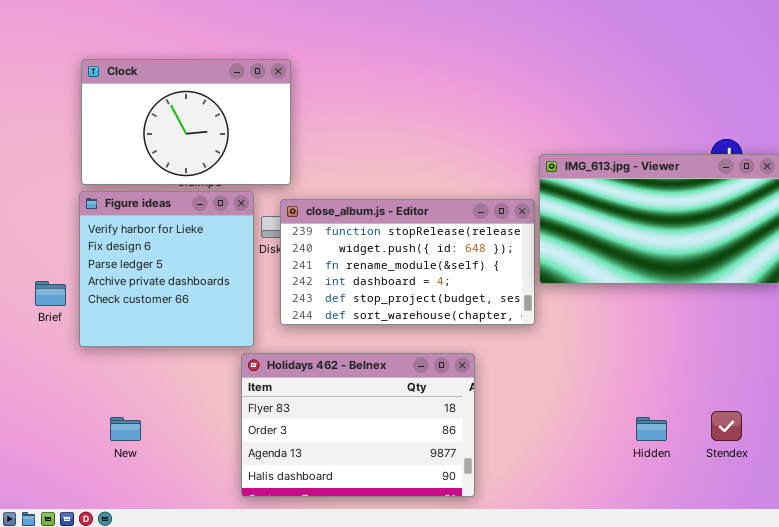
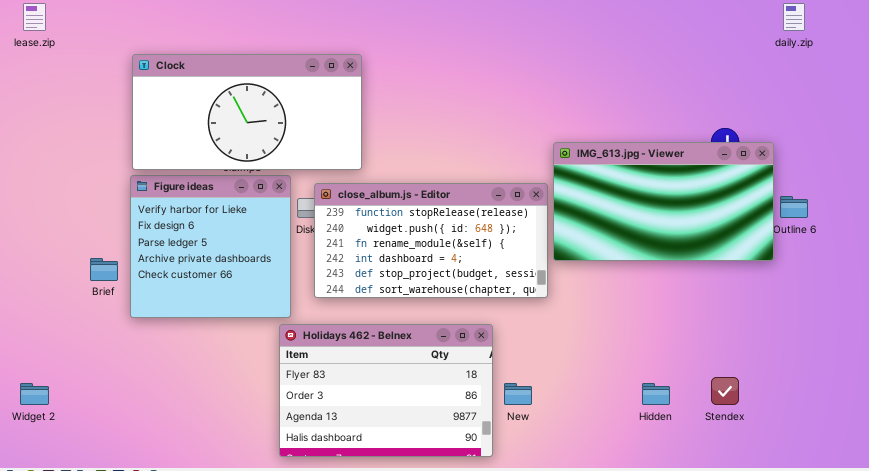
Clock: [81,59,291,185] -> [132,54,362,170], resized
New: [110,417,141,441] -> [504,383,532,405], moved

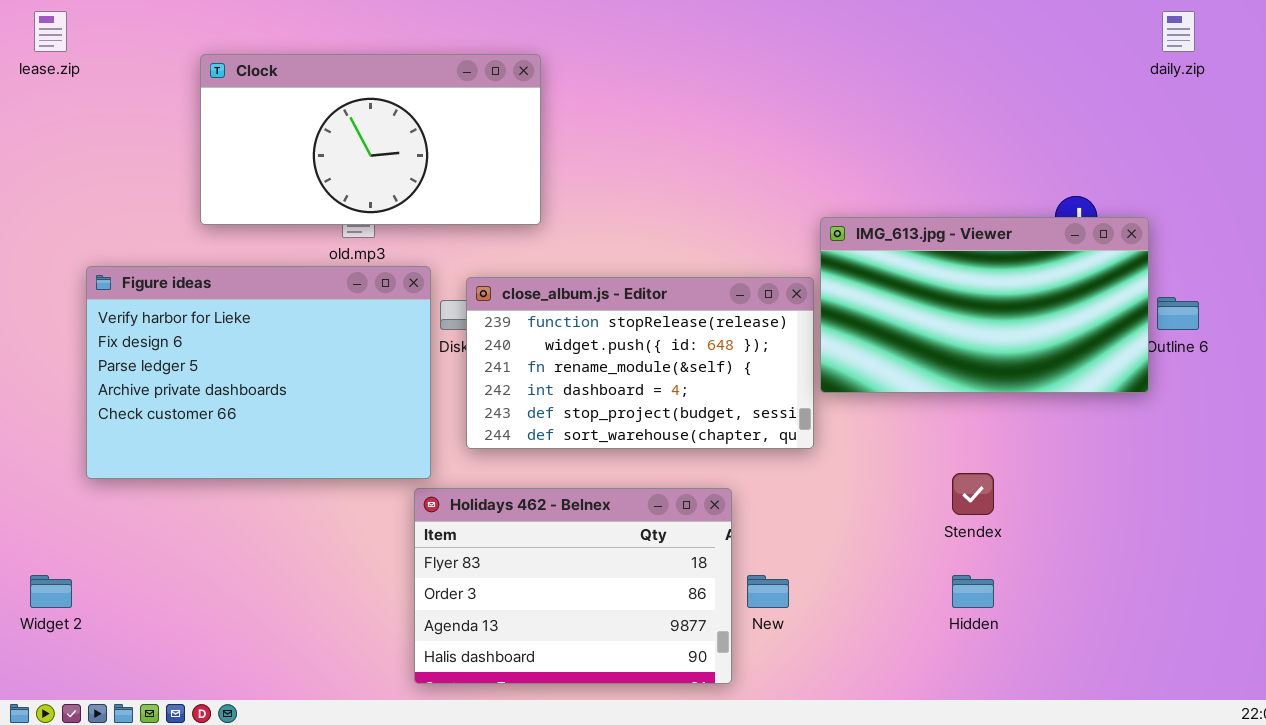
Clock: [132,54,362,170] -> [200,54,541,225], moved
Figure ideas: [130,175,291,318] -> [86,266,431,479], resized
Stendex: [711,377,739,405] -> [952,473,994,515], moved

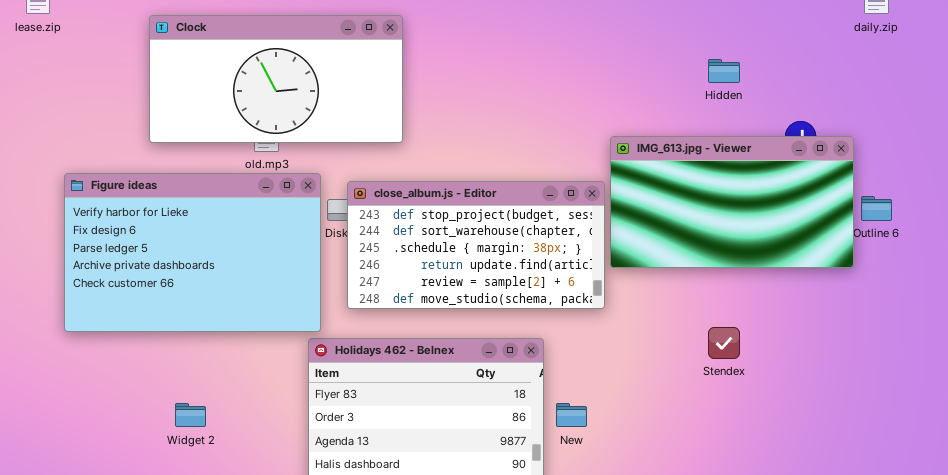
close_album.js - Editor: [466,277,814,449] -> [347,181,605,309], scrolled down 4 rows
Widget 2: [30,575,72,608] -> [175,403,206,427], moved
Hidden: [952,575,994,608] -> [708,59,740,83], moved

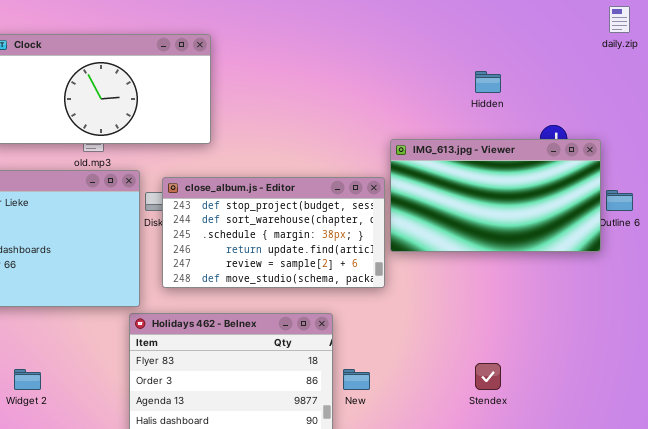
Stendex: [708,327,740,359] -> [475,363,501,390], moved

